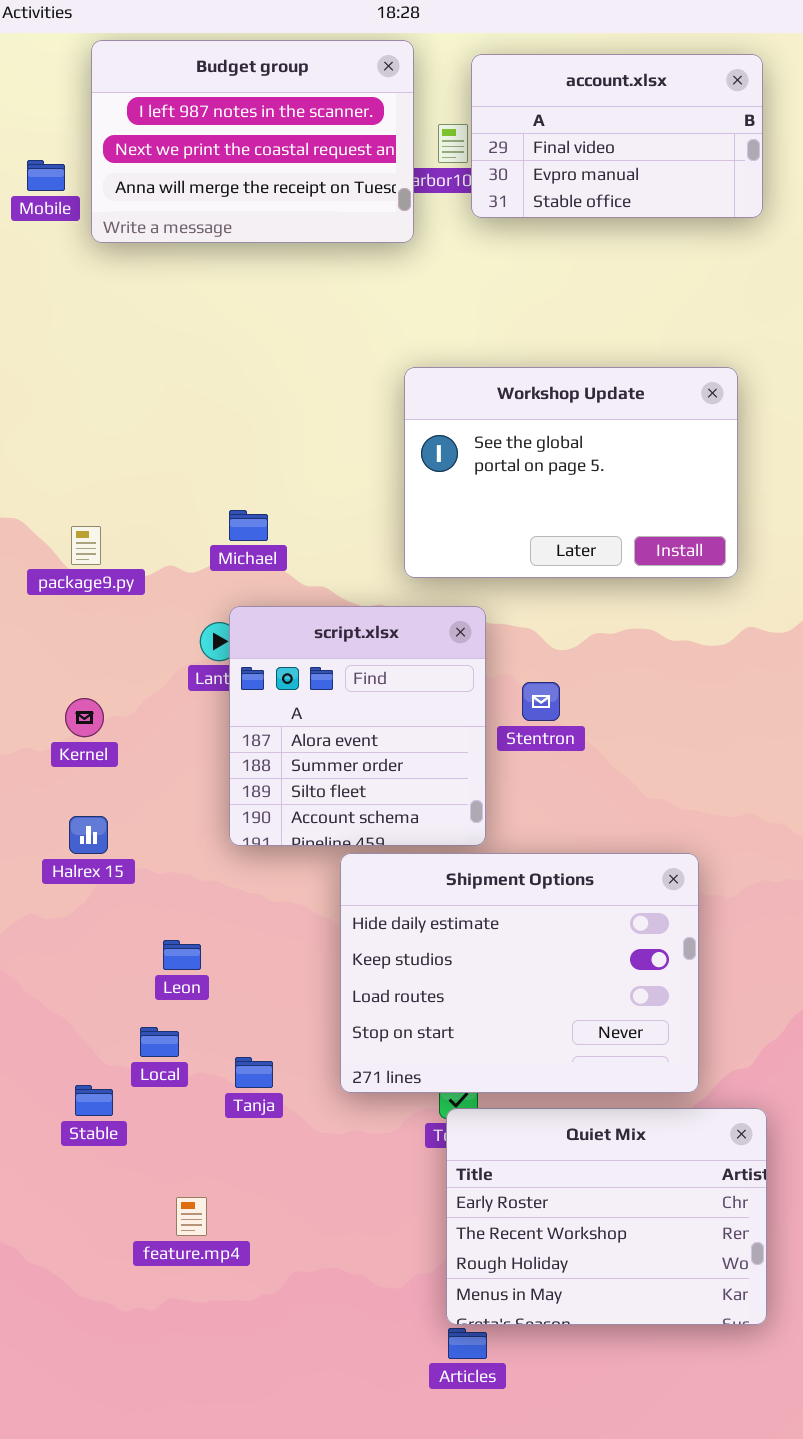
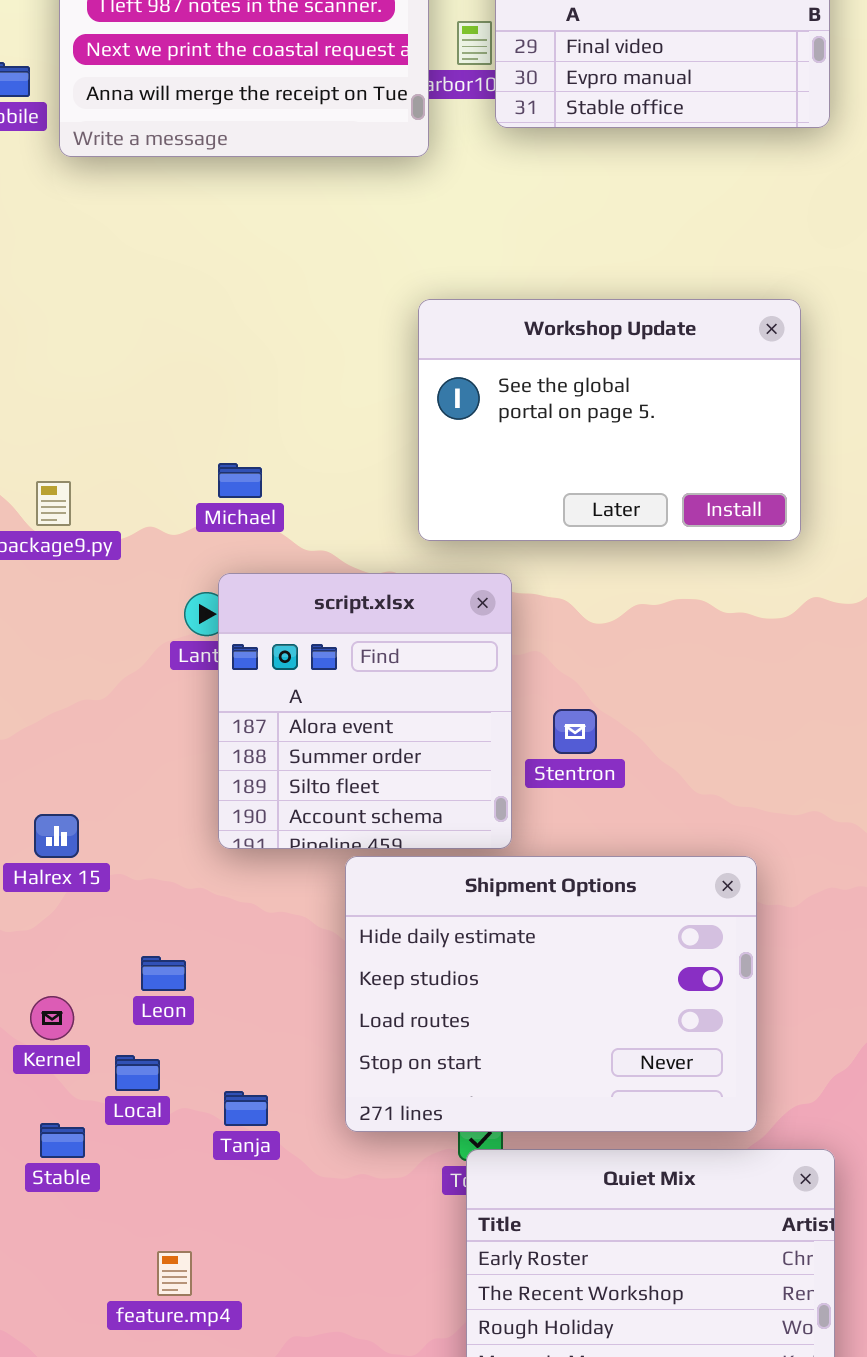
Stentron: [522,682,560,721] -> [553,709,597,754], moved
Kernel: [65,698,104,737] -> [30,996,74,1040], moved

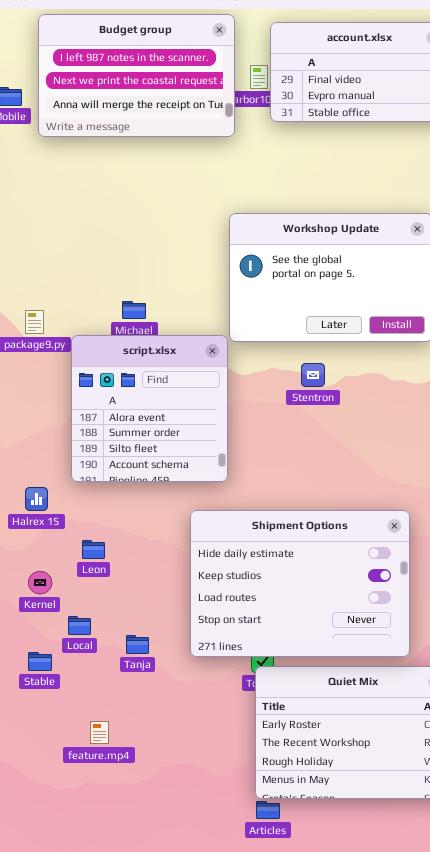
script.xlsx: [218,573,512,849] -> [71,335,228,482], moved
Stentron: [553,709,597,754] -> [301,363,325,387], moved
Leon: [141,956,186,991] -> [82,540,105,559], moved
Kernel: [30,996,74,1040] -> [28,571,52,594], moved

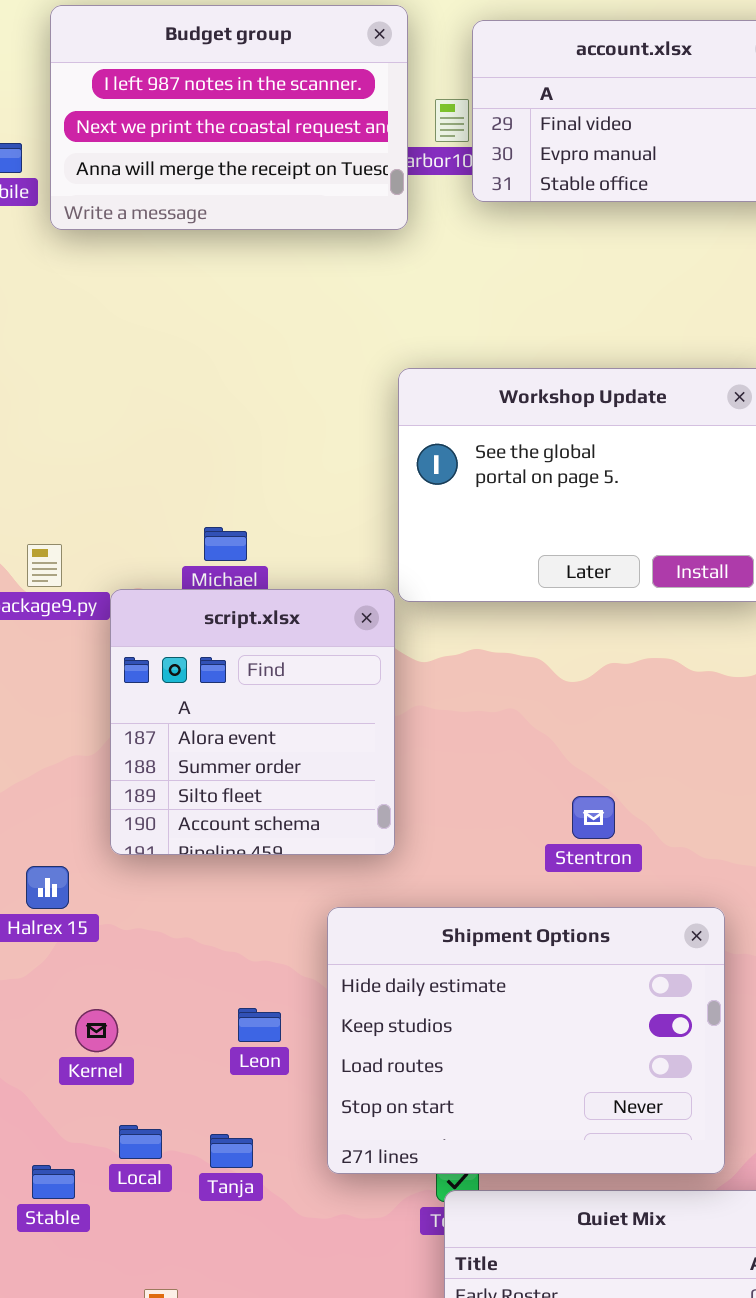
Stentron: [301,363,325,387] -> [572,796,615,839], moved
Leon: [82,540,105,559] -> [238,1008,281,1042], moved
Kernel: [28,571,52,594] -> [75,1009,118,1052], moved
Local: [68,616,91,635] -> [119,1125,162,1159], moved

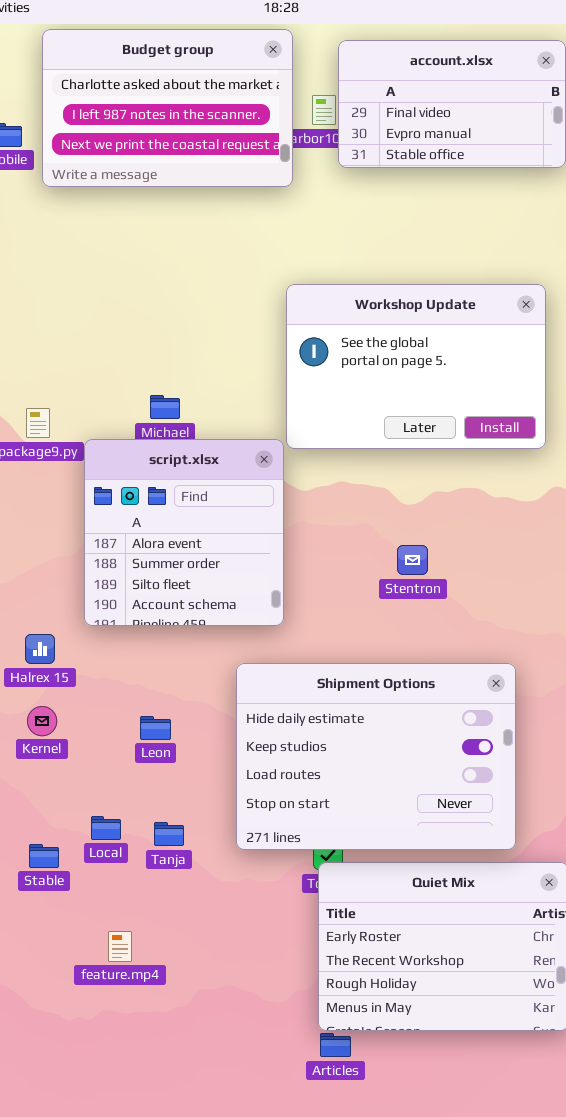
Budget group: [50,5,408,230] -> [42,29,293,187], scrolled up 1 row
Stentron: [572,796,615,839] -> [397,545,428,575], moved
Leon: [238,1008,281,1042] -> [140,716,171,740], moved
Kernel: [75,1009,118,1052] -> [27,706,57,736], moved

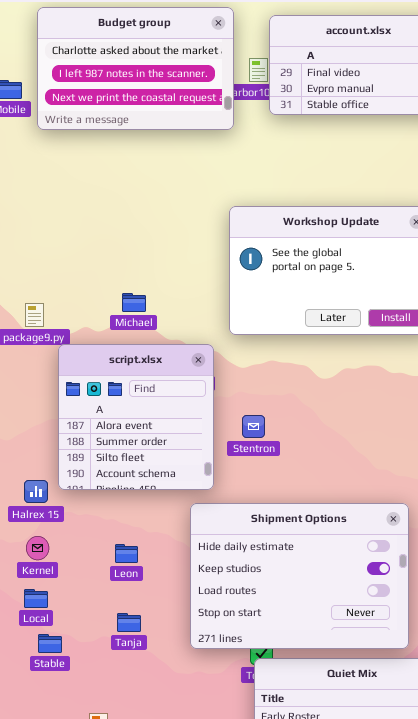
script.xlsx: [84,439,284,626] -> [58,344,214,490], moved
Stentron: [397,545,428,575] -> [242,415,265,438], moved
Local: [91,816,121,840] -> [24,589,48,608], moved
Tanja: [154,822,184,846] -> [117,613,141,632], moved
Stable: [29,844,59,868] -> [38,634,62,653], moved

